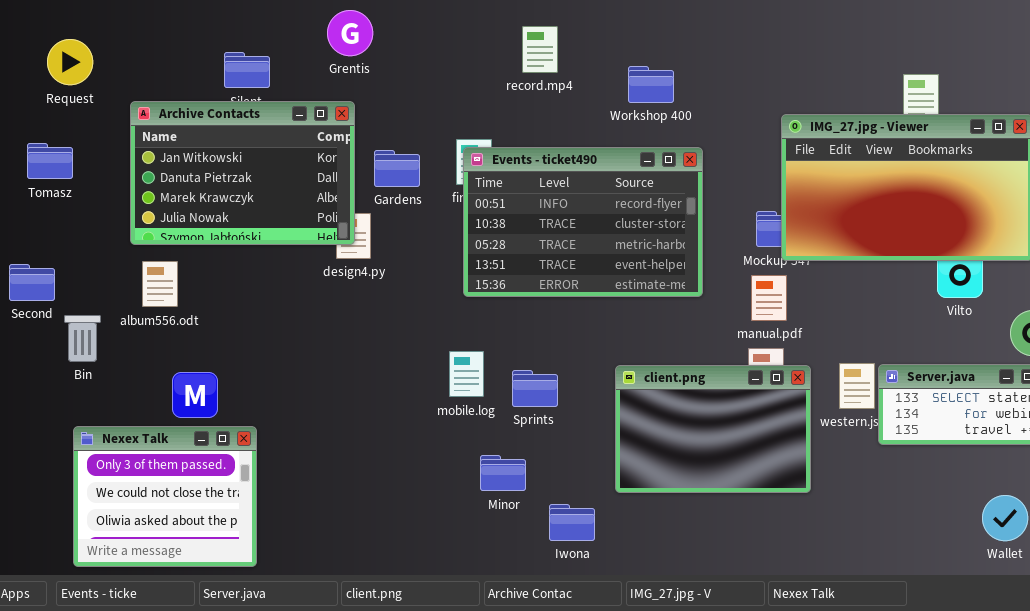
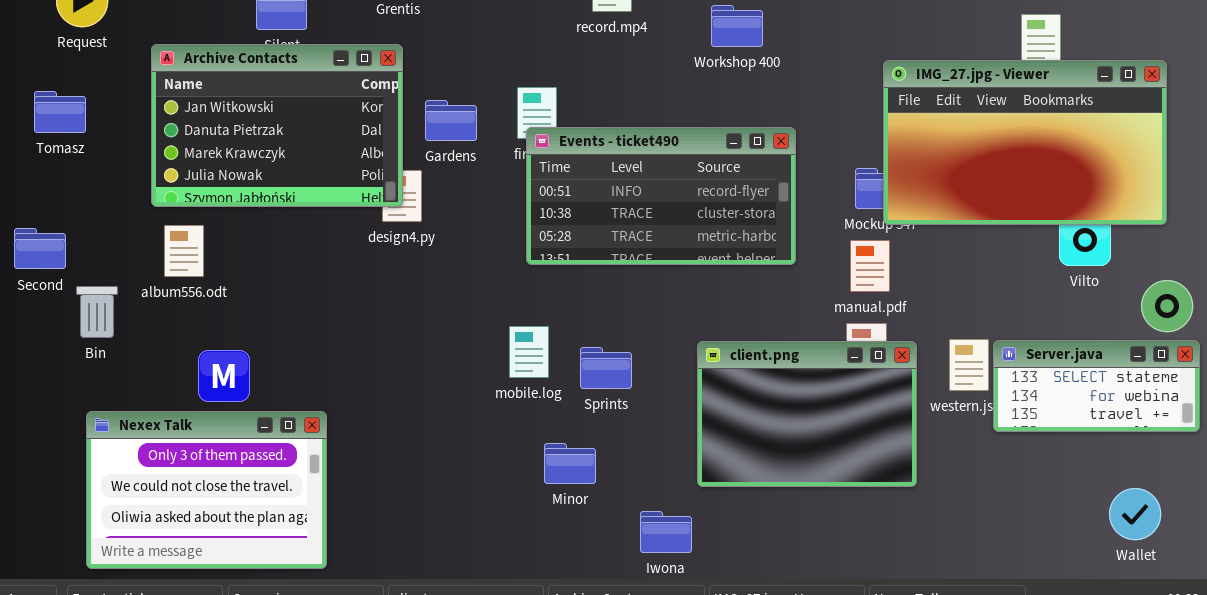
Events - ticket490: [463,147,703,297] -> [526,127,796,265], resized
Nexex Talk: [73,426,257,567] -> [86,411,327,569], resized
Iwona: [549,504,595,541] -> [640,511,692,553], moved

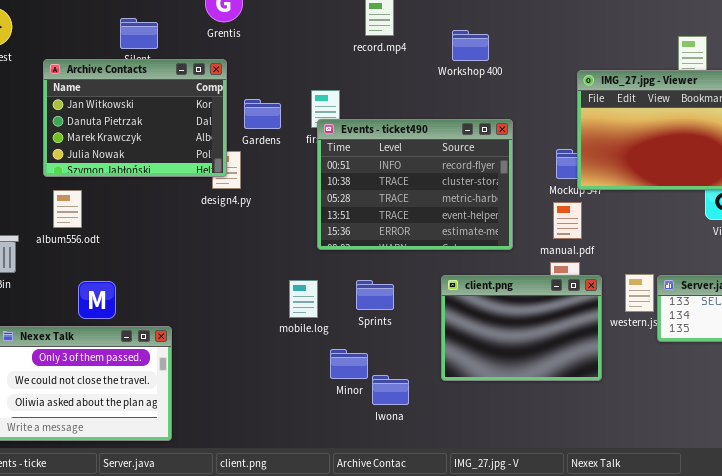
Events - ticket490: [526,127,796,265] -> [317,119,513,250], resized
mobile.log: [509,326,549,378] -> [289,280,318,318], moved
Iwona: [640,511,692,553] -> [372,375,409,405], moved

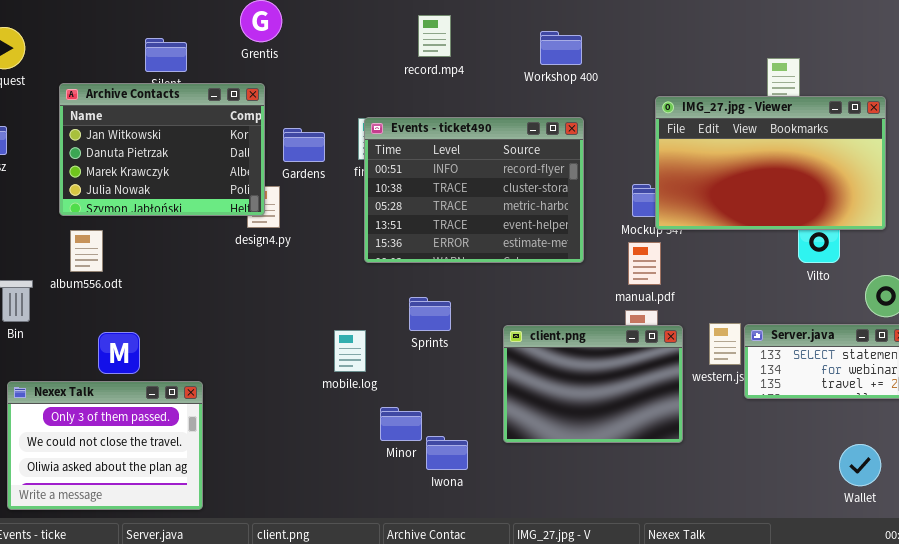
Workshop 400: [452,30,489,61] -> [540,31,582,65], moved
Events - ticket490: [317,119,513,250] -> [364,117,584,263], moved
Sprints: [356,280,394,310] -> [409,297,451,331], moved

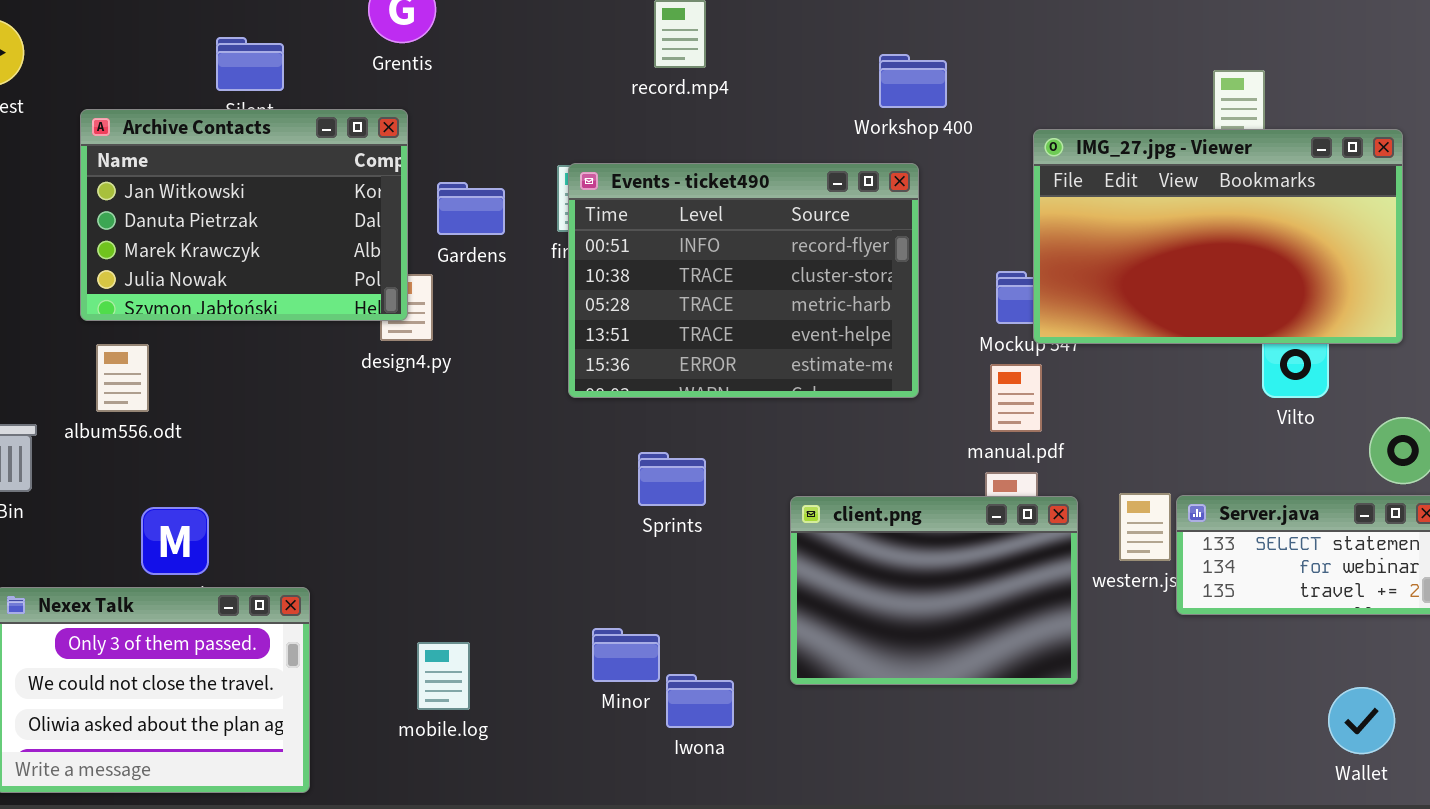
Workshop 400: [540,31,582,65] -> [879,54,947,108], moved
mobile.log: [334,330,366,372] -> [417,642,470,710], moved

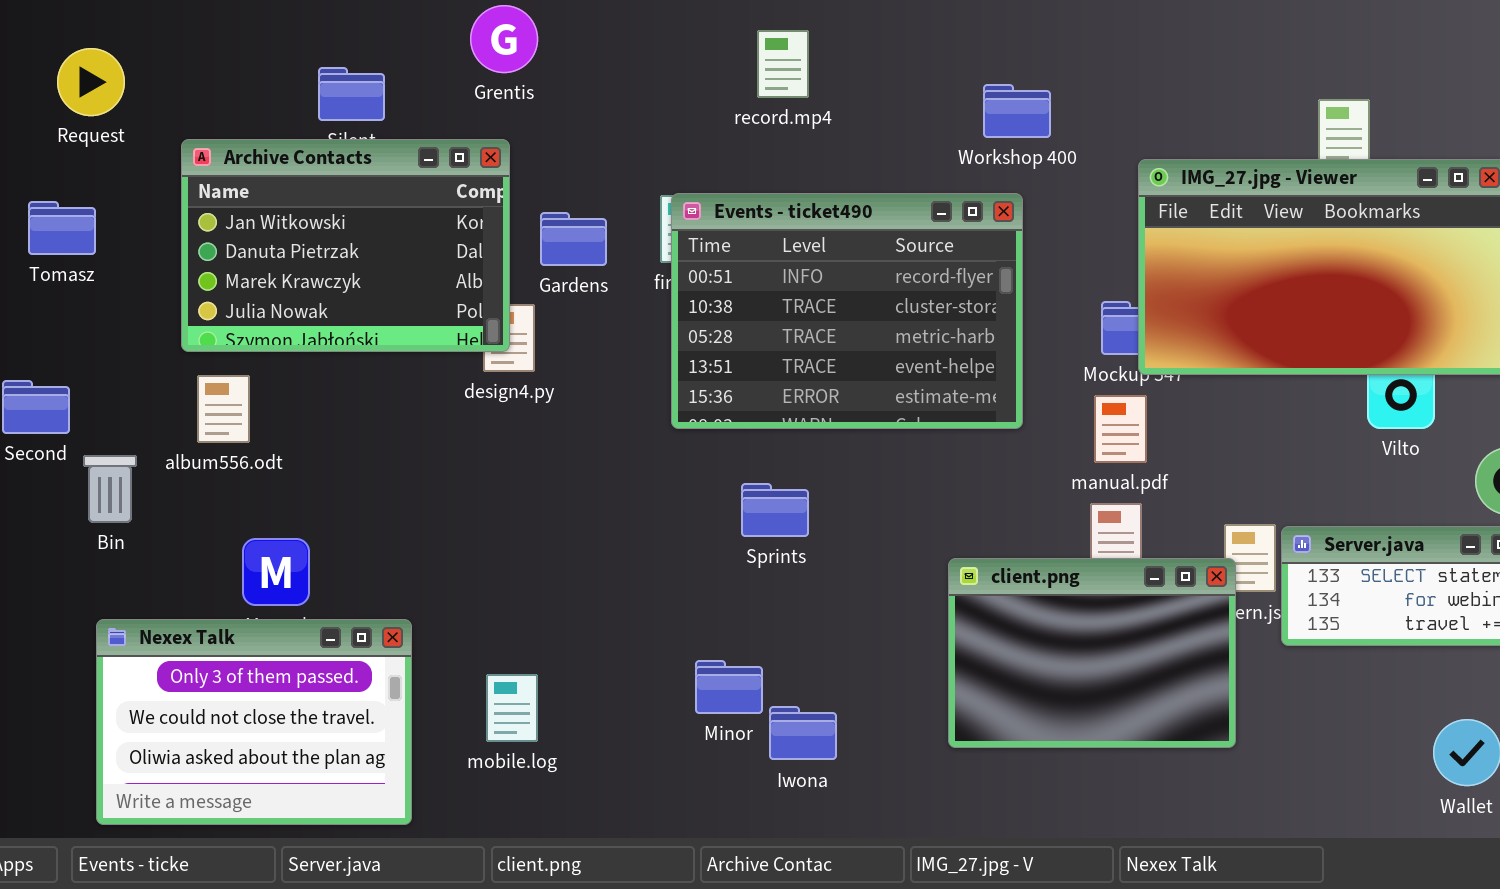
client.png: [790,496,1078,685] -> [948,558,1236,748], moved
mobile.log: [417,642,470,710] -> [486,674,538,742], moved

